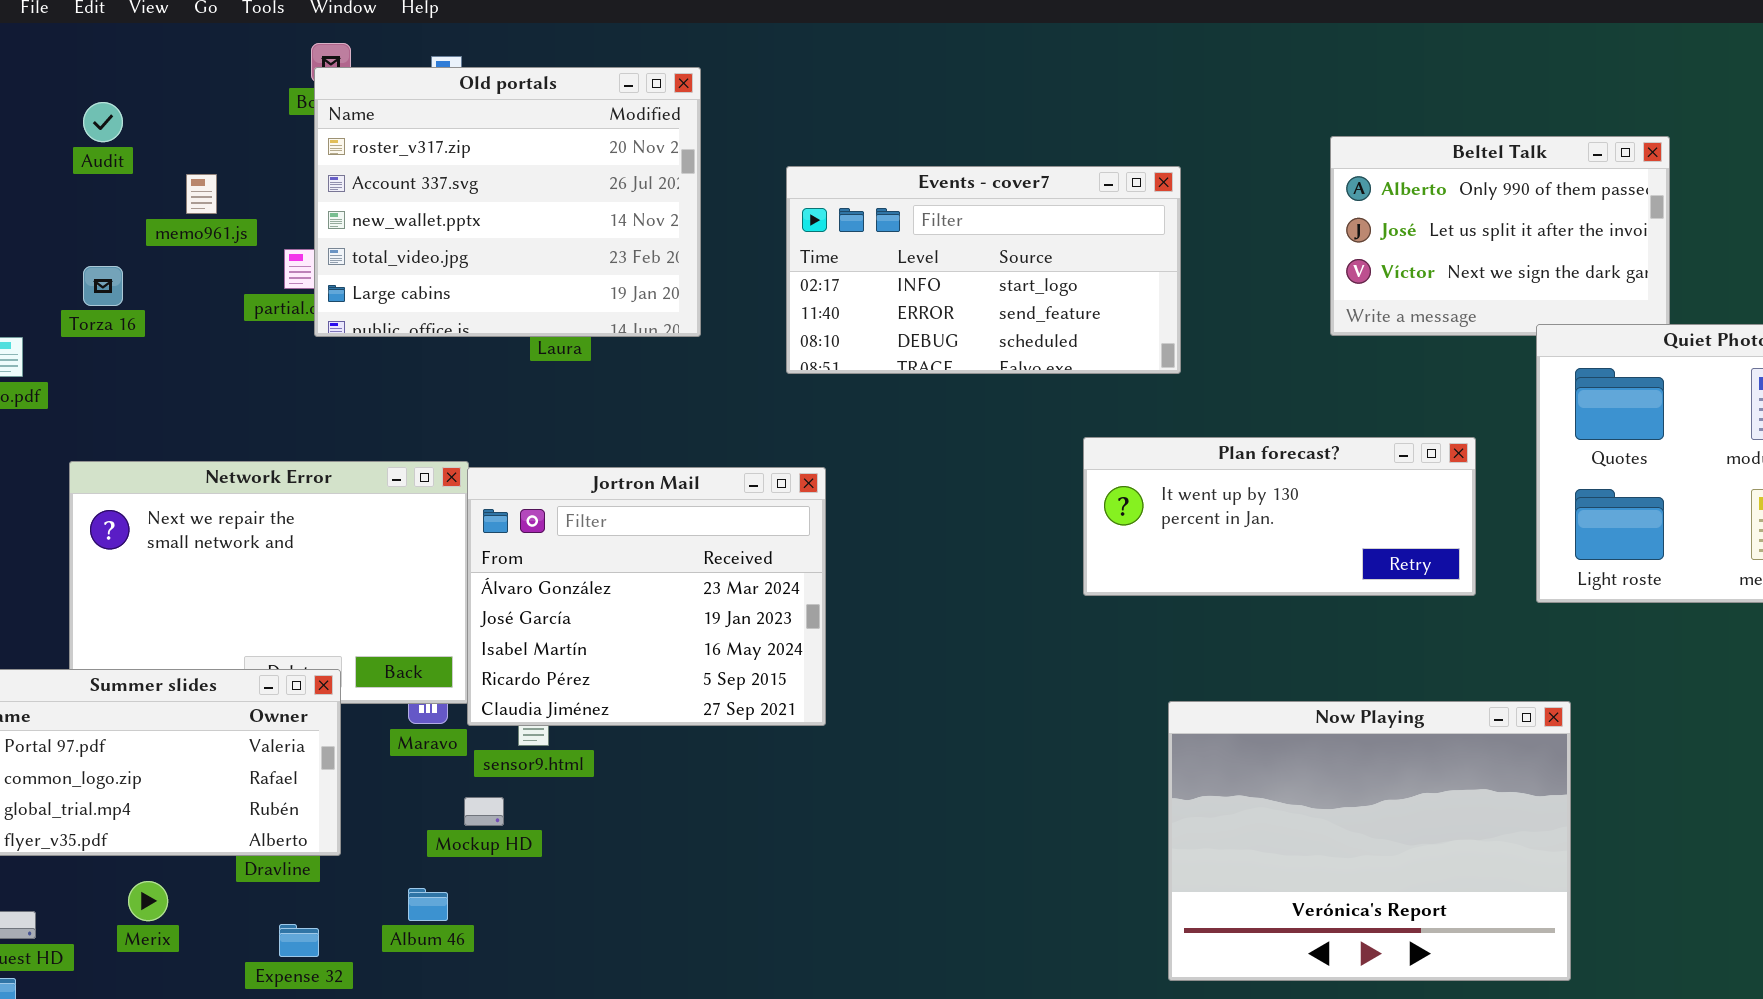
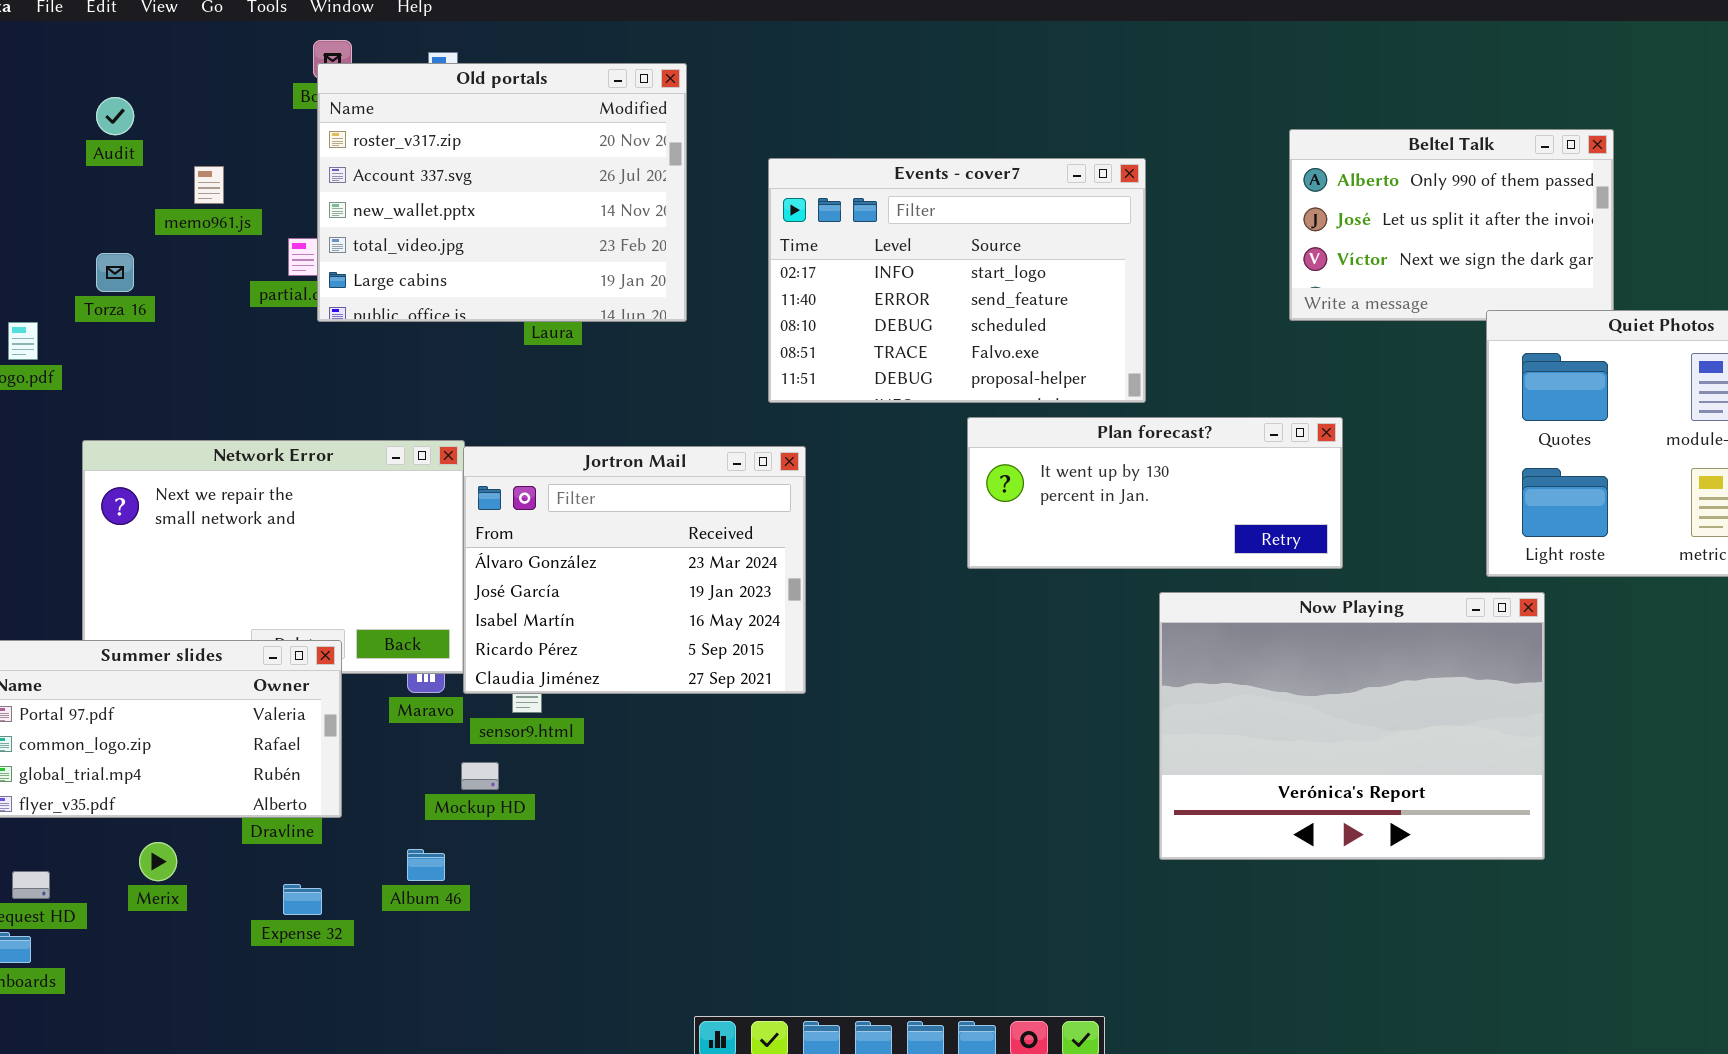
Events - cover7: [786,166,1181,374] -> [768,158,1146,403], resized
Plan forecast?: [1083,437,1476,596] -> [967,417,1343,569], moved
Now Playing: [1168,701,1571,981] -> [1159,592,1545,860], moved

